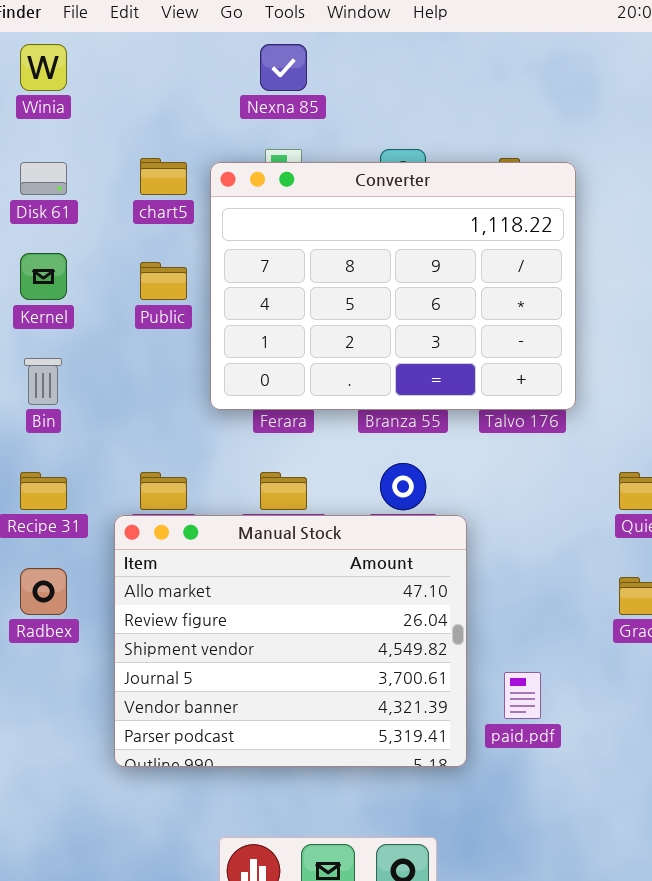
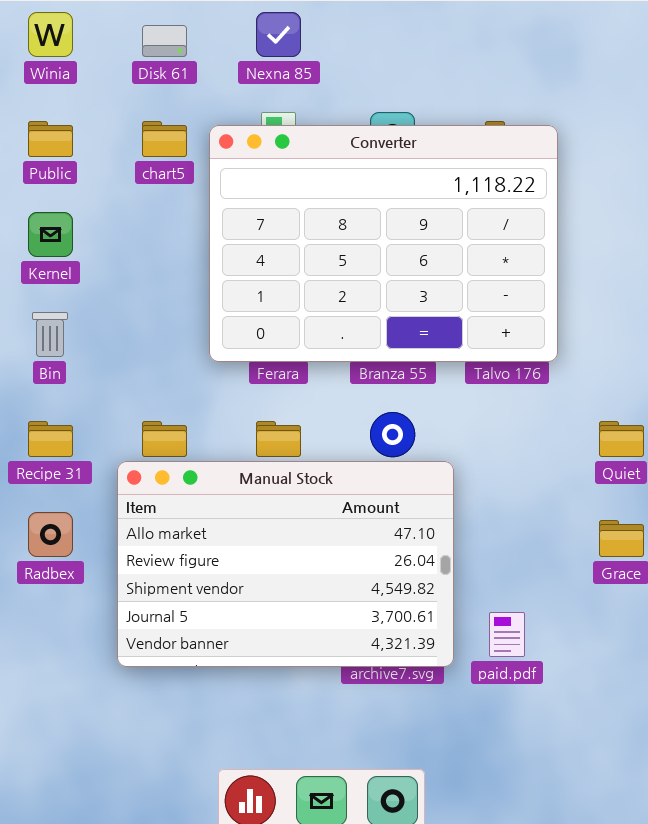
Disk 61: [20,162,67,195] -> [142,25,187,57], moved
Public: [140,262,187,300] -> [28,121,73,157], moved
Manual Stock: [114,515,467,767] -> [117,461,454,667], resized

